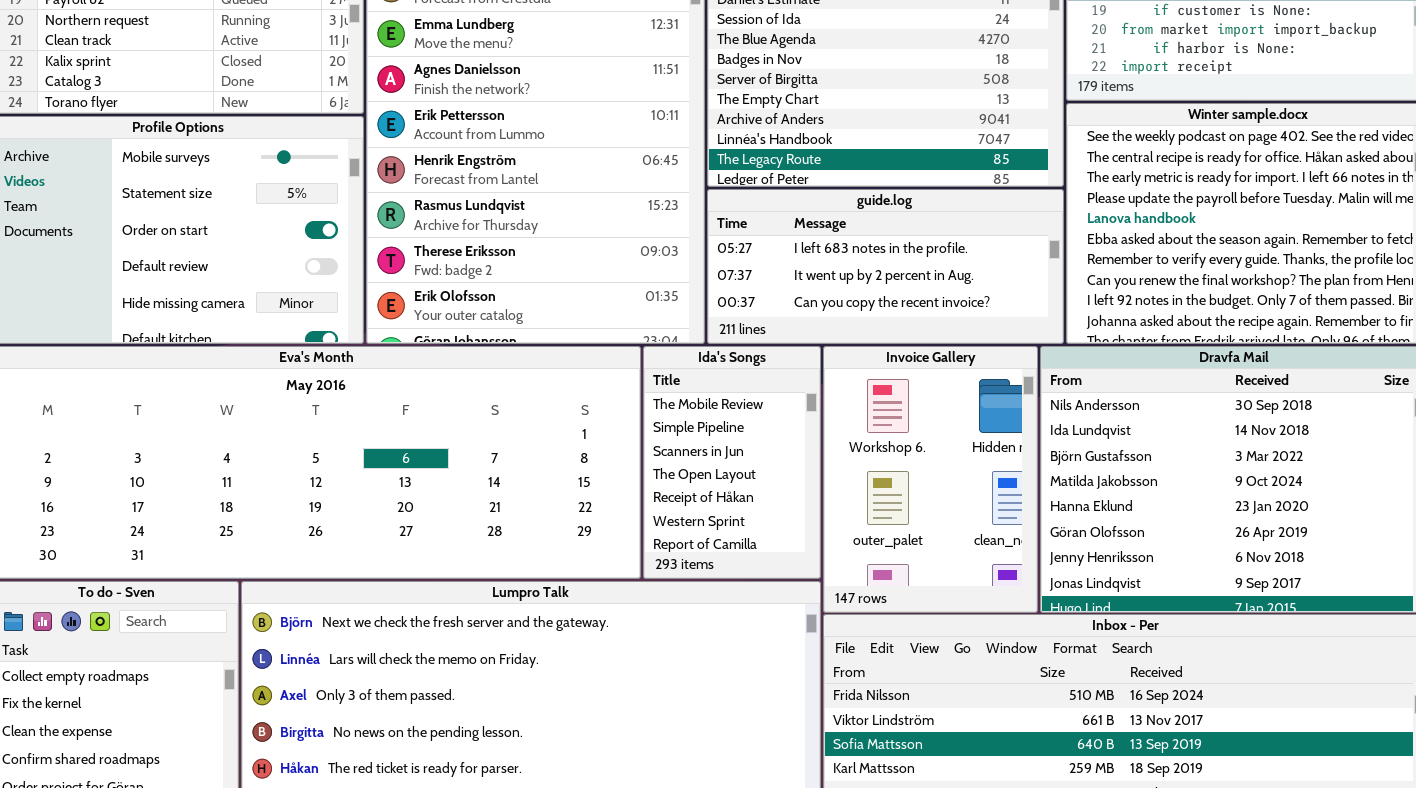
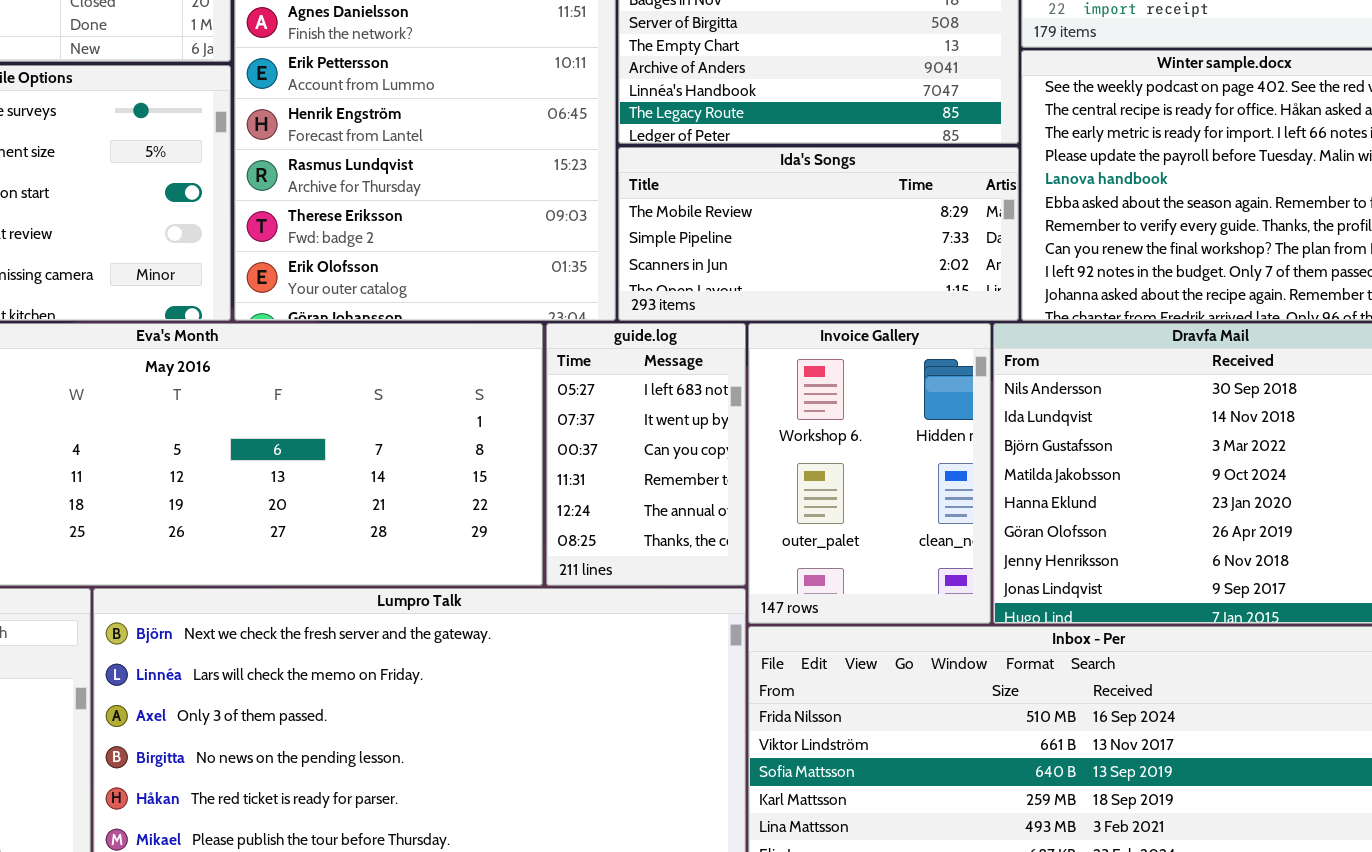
guide.log: [707,189,1064,344] -> [546,323,746,586], moved, resized
Ida's Songs: [643,346,821,579] -> [618,147,1019,321], moved, resized

